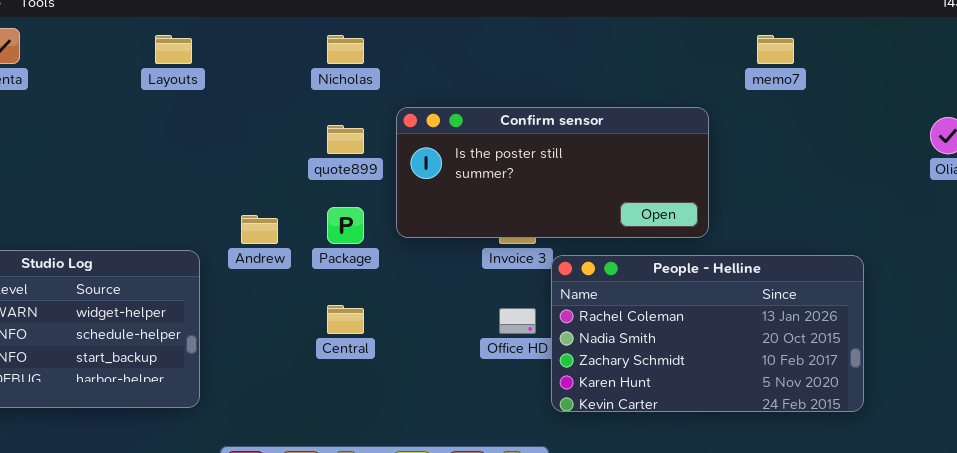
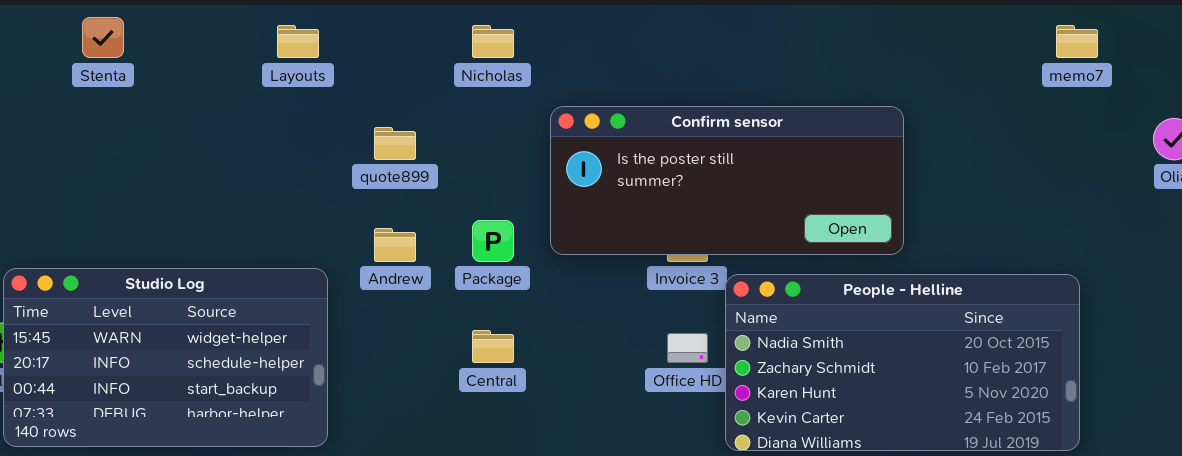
memo7: [757,35,794,64] -> [1056,25,1098,58], moved
quote899: [327,125,364,154] -> [374,127,416,160], moved
People - Helline: [551,255,864,412] -> [725,274,1080,451], scrolled down 1 row

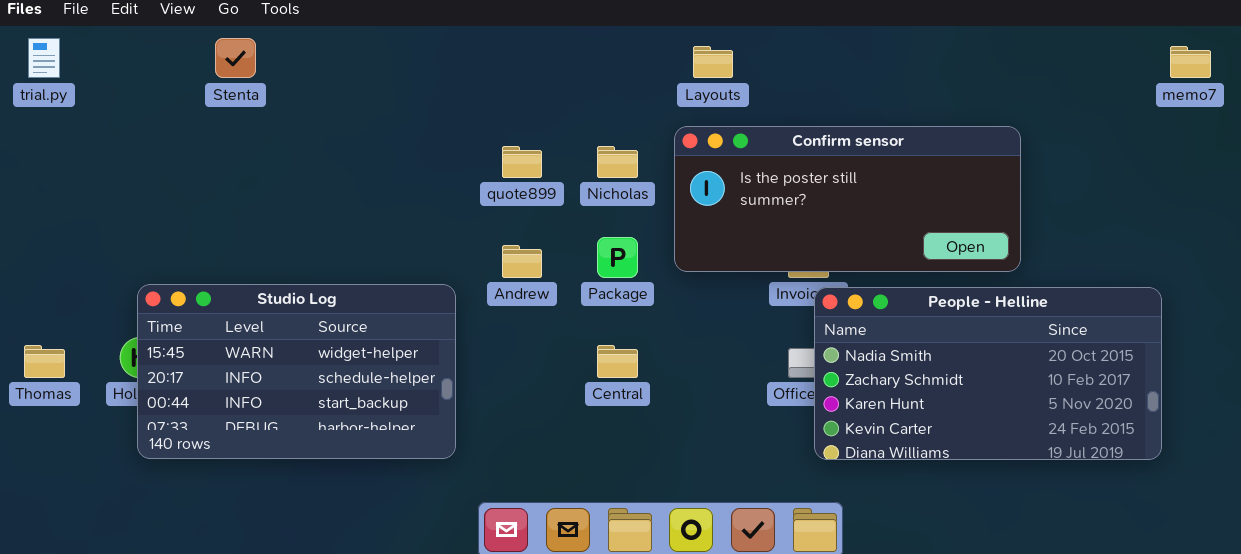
Layouts: [277,25,319,58] -> [693,46,733,78], moved
Nicholas: [472,25,514,58] -> [597,146,638,178], moved
People - Helline: [725,274,1080,451] -> [814,287,1162,460], moved

